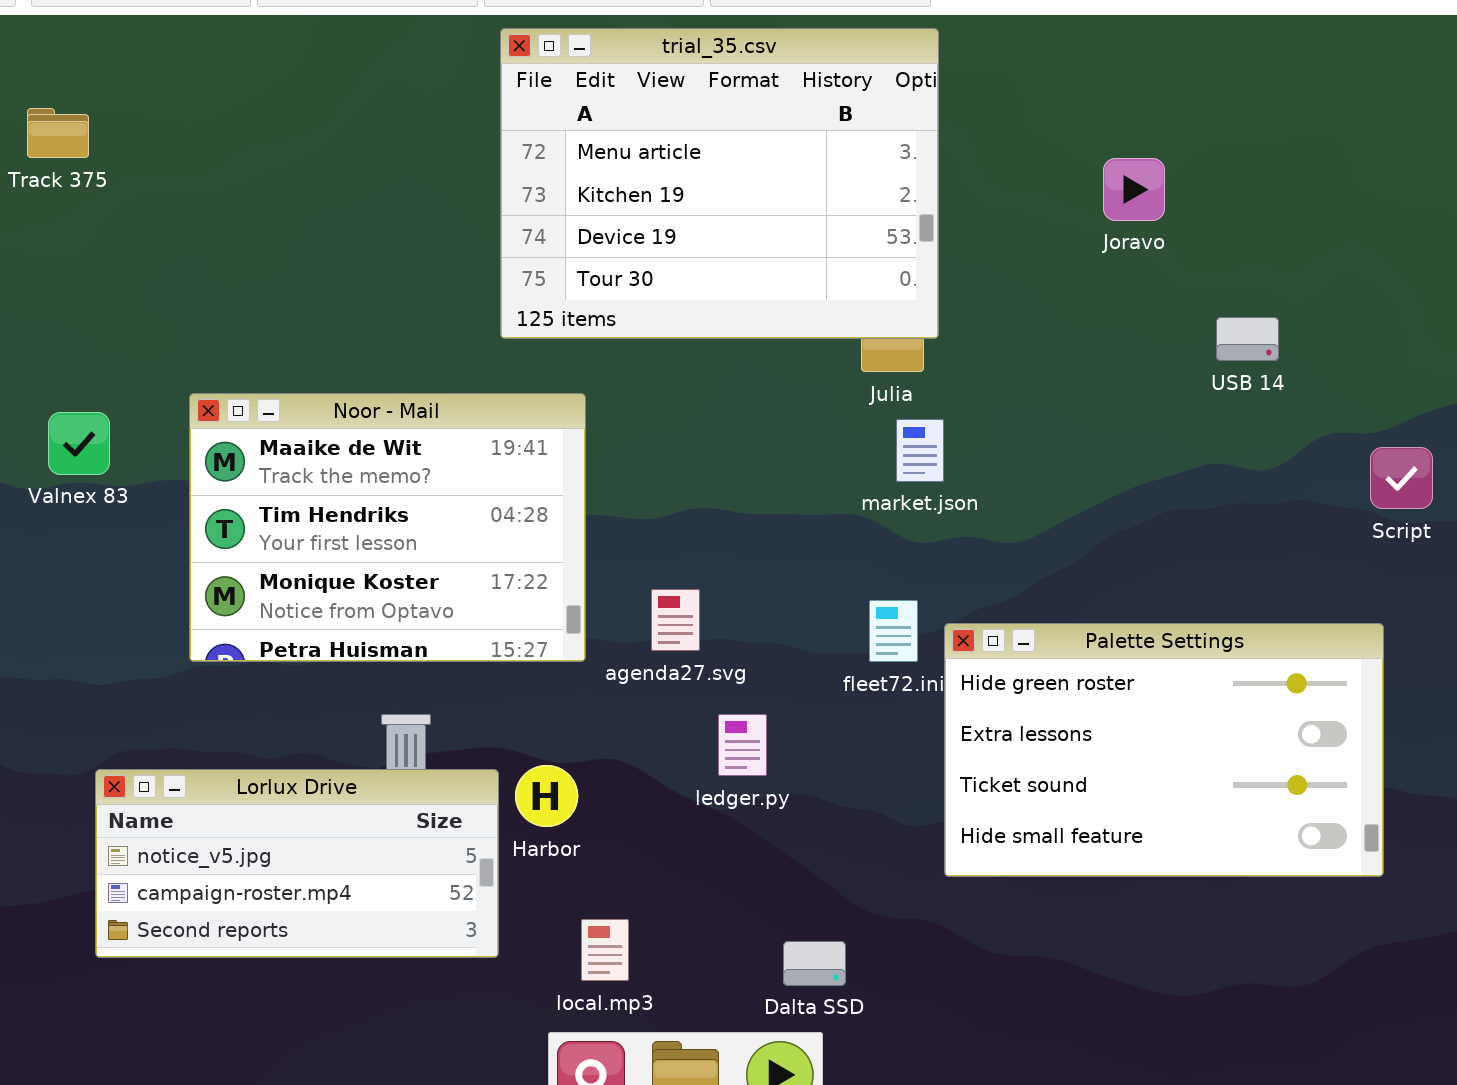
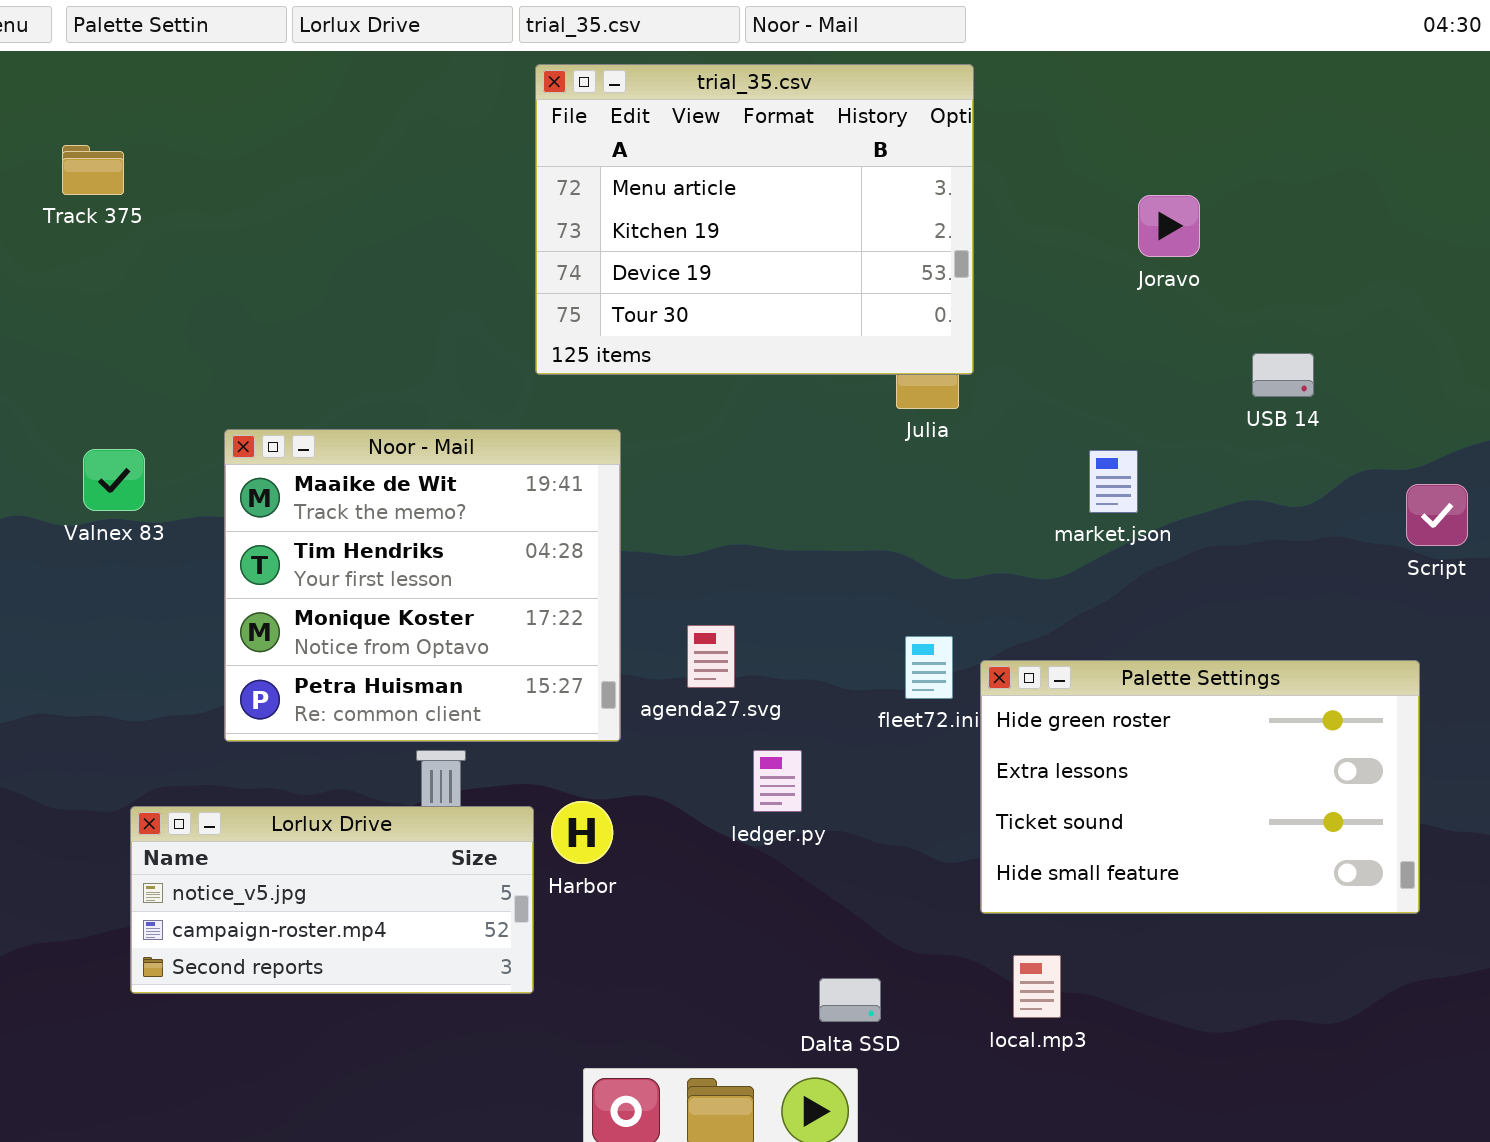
Noor - Mail: [189,393,586,662] -> [224,429,621,742], resized
market.json: [896,419,944,482] -> [1089,450,1138,513], moved
local.mp3: [581,919,629,981] -> [1013,955,1061,1018], moved

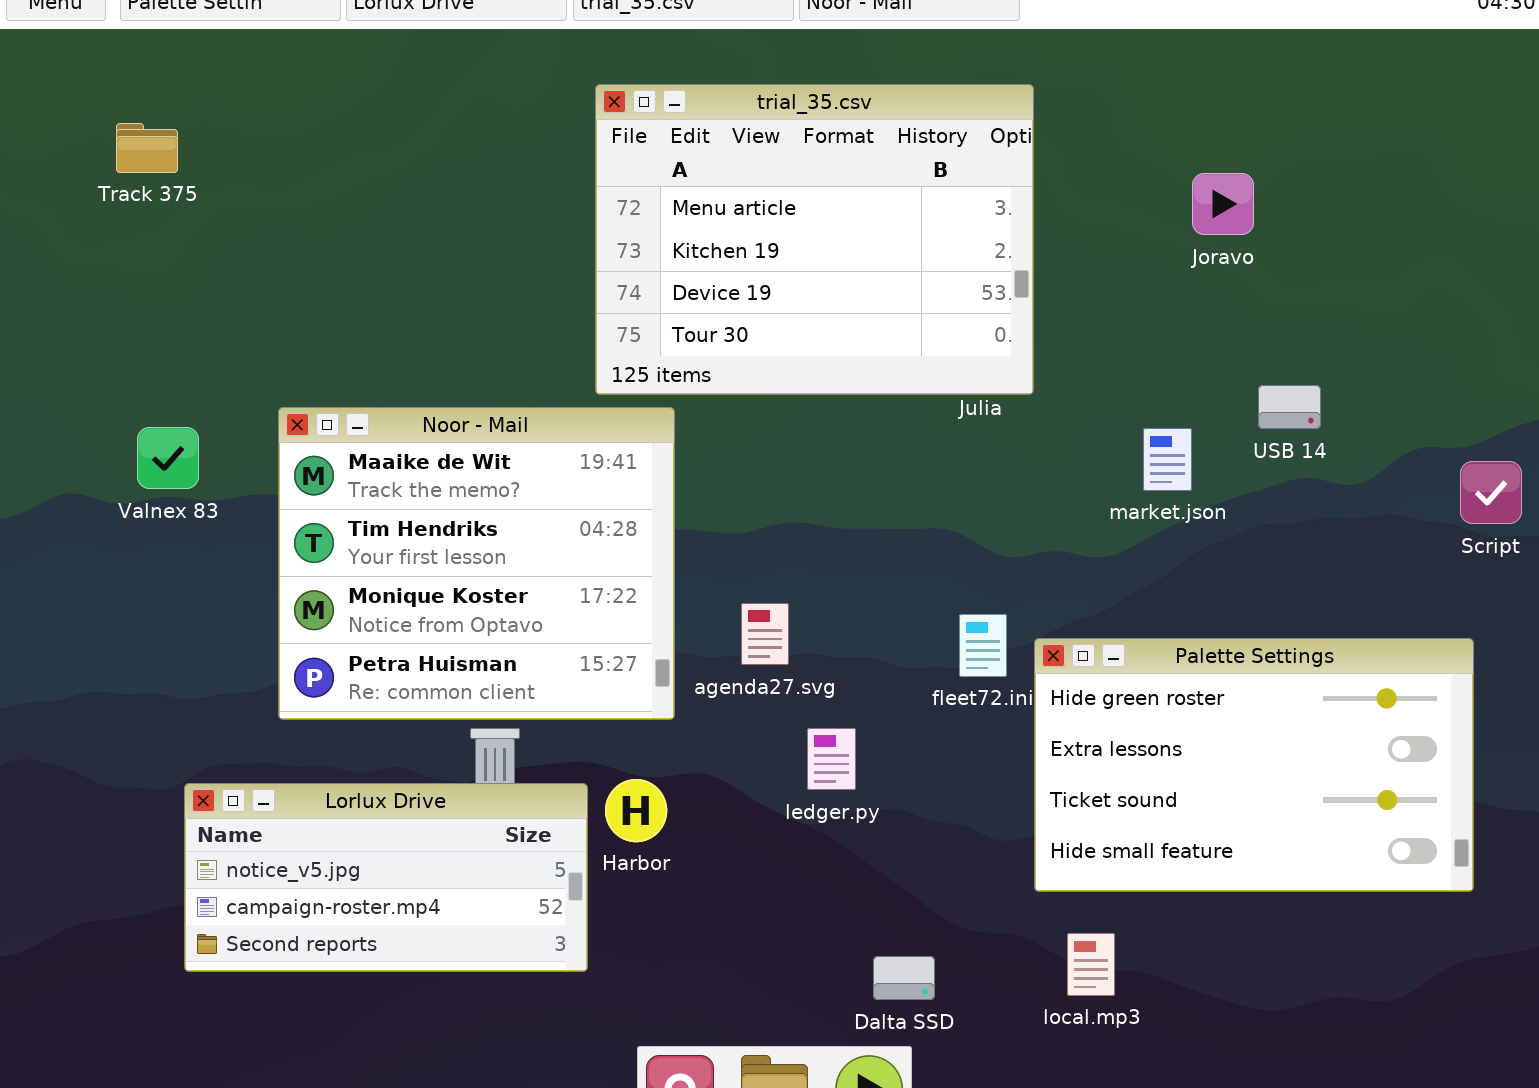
trial_35.csv: [535,64,974,375] -> [595,84,1034,395], moved
USB 14: [1252,353,1314,397] -> [1258,385,1321,429], moved

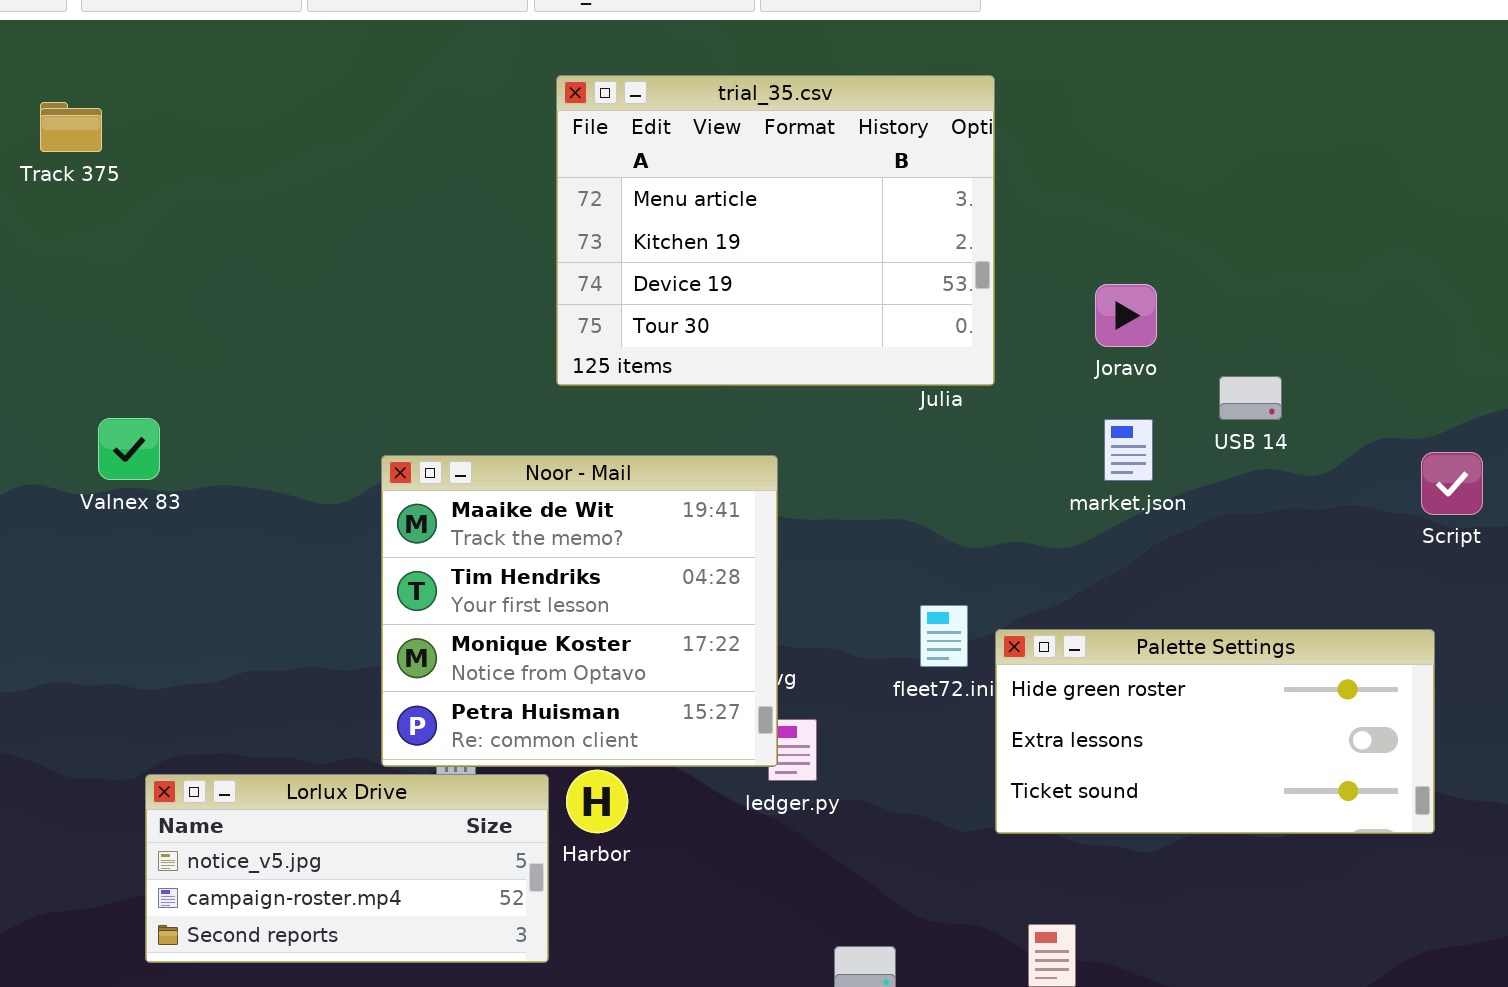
Track 375: [116,123,178,173] -> [40,102,102,152], moved
Joravo: [1192,173,1254,235] -> [1095,284,1157,347], moved
Noor - Mail: [278,407,675,720] -> [381,455,778,767], moved
Palette Settings: [1034,638,1474,892] -> [995,629,1435,834], resized

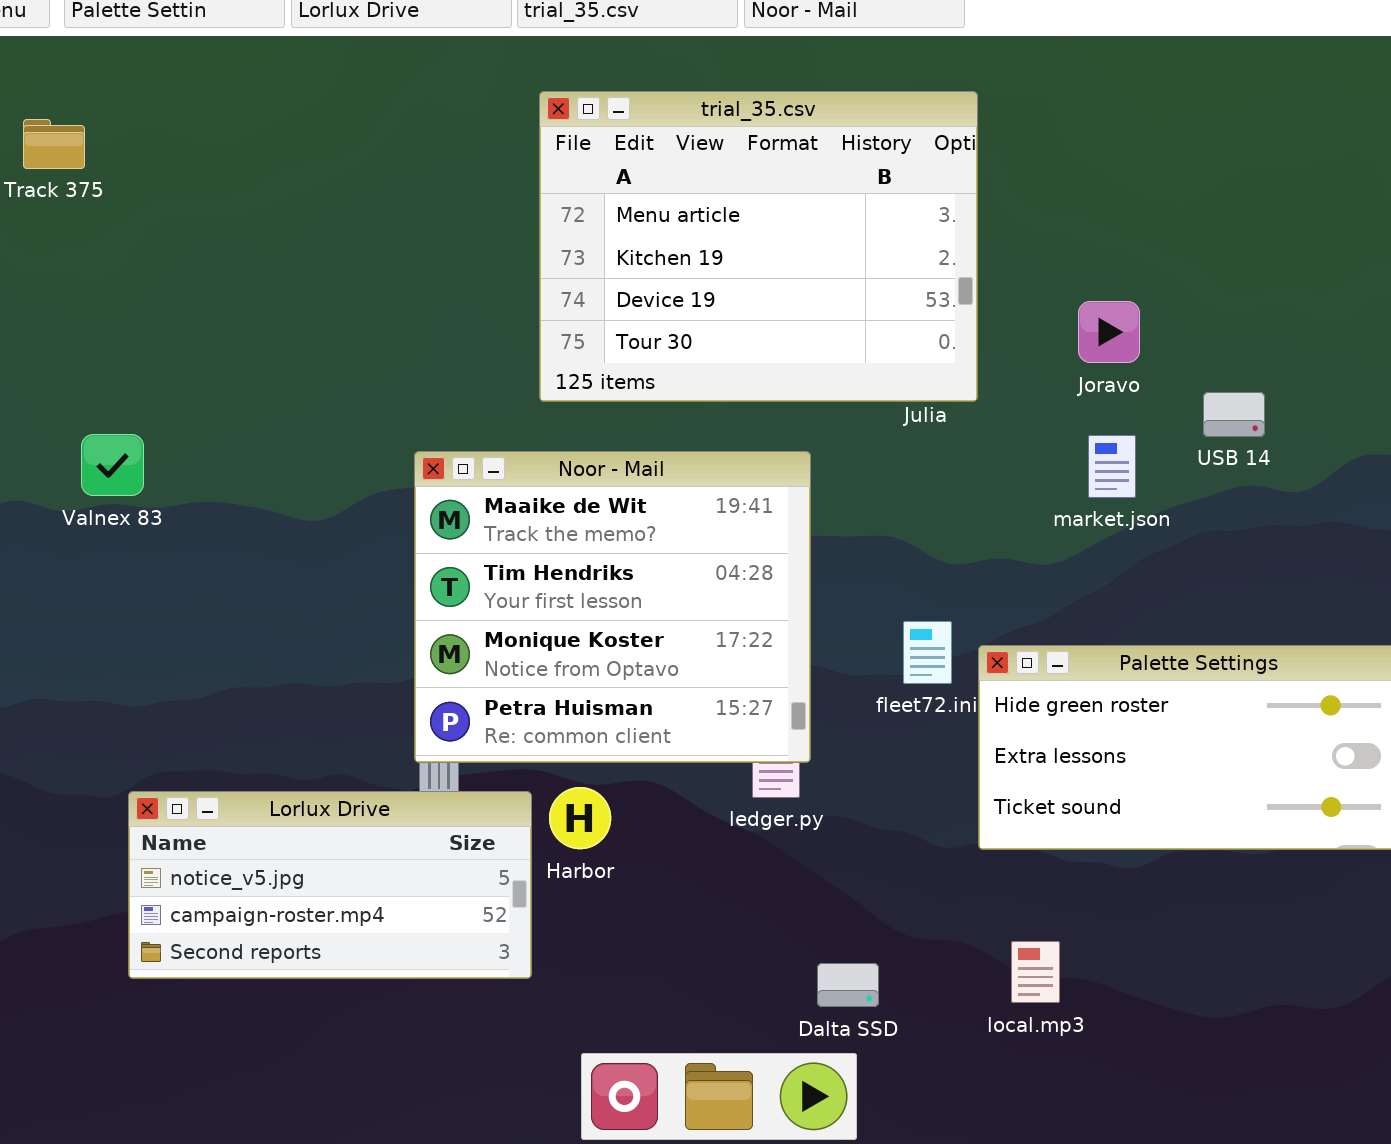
Noor - Mail: [381,455,778,767] -> [414,451,811,763], moved

